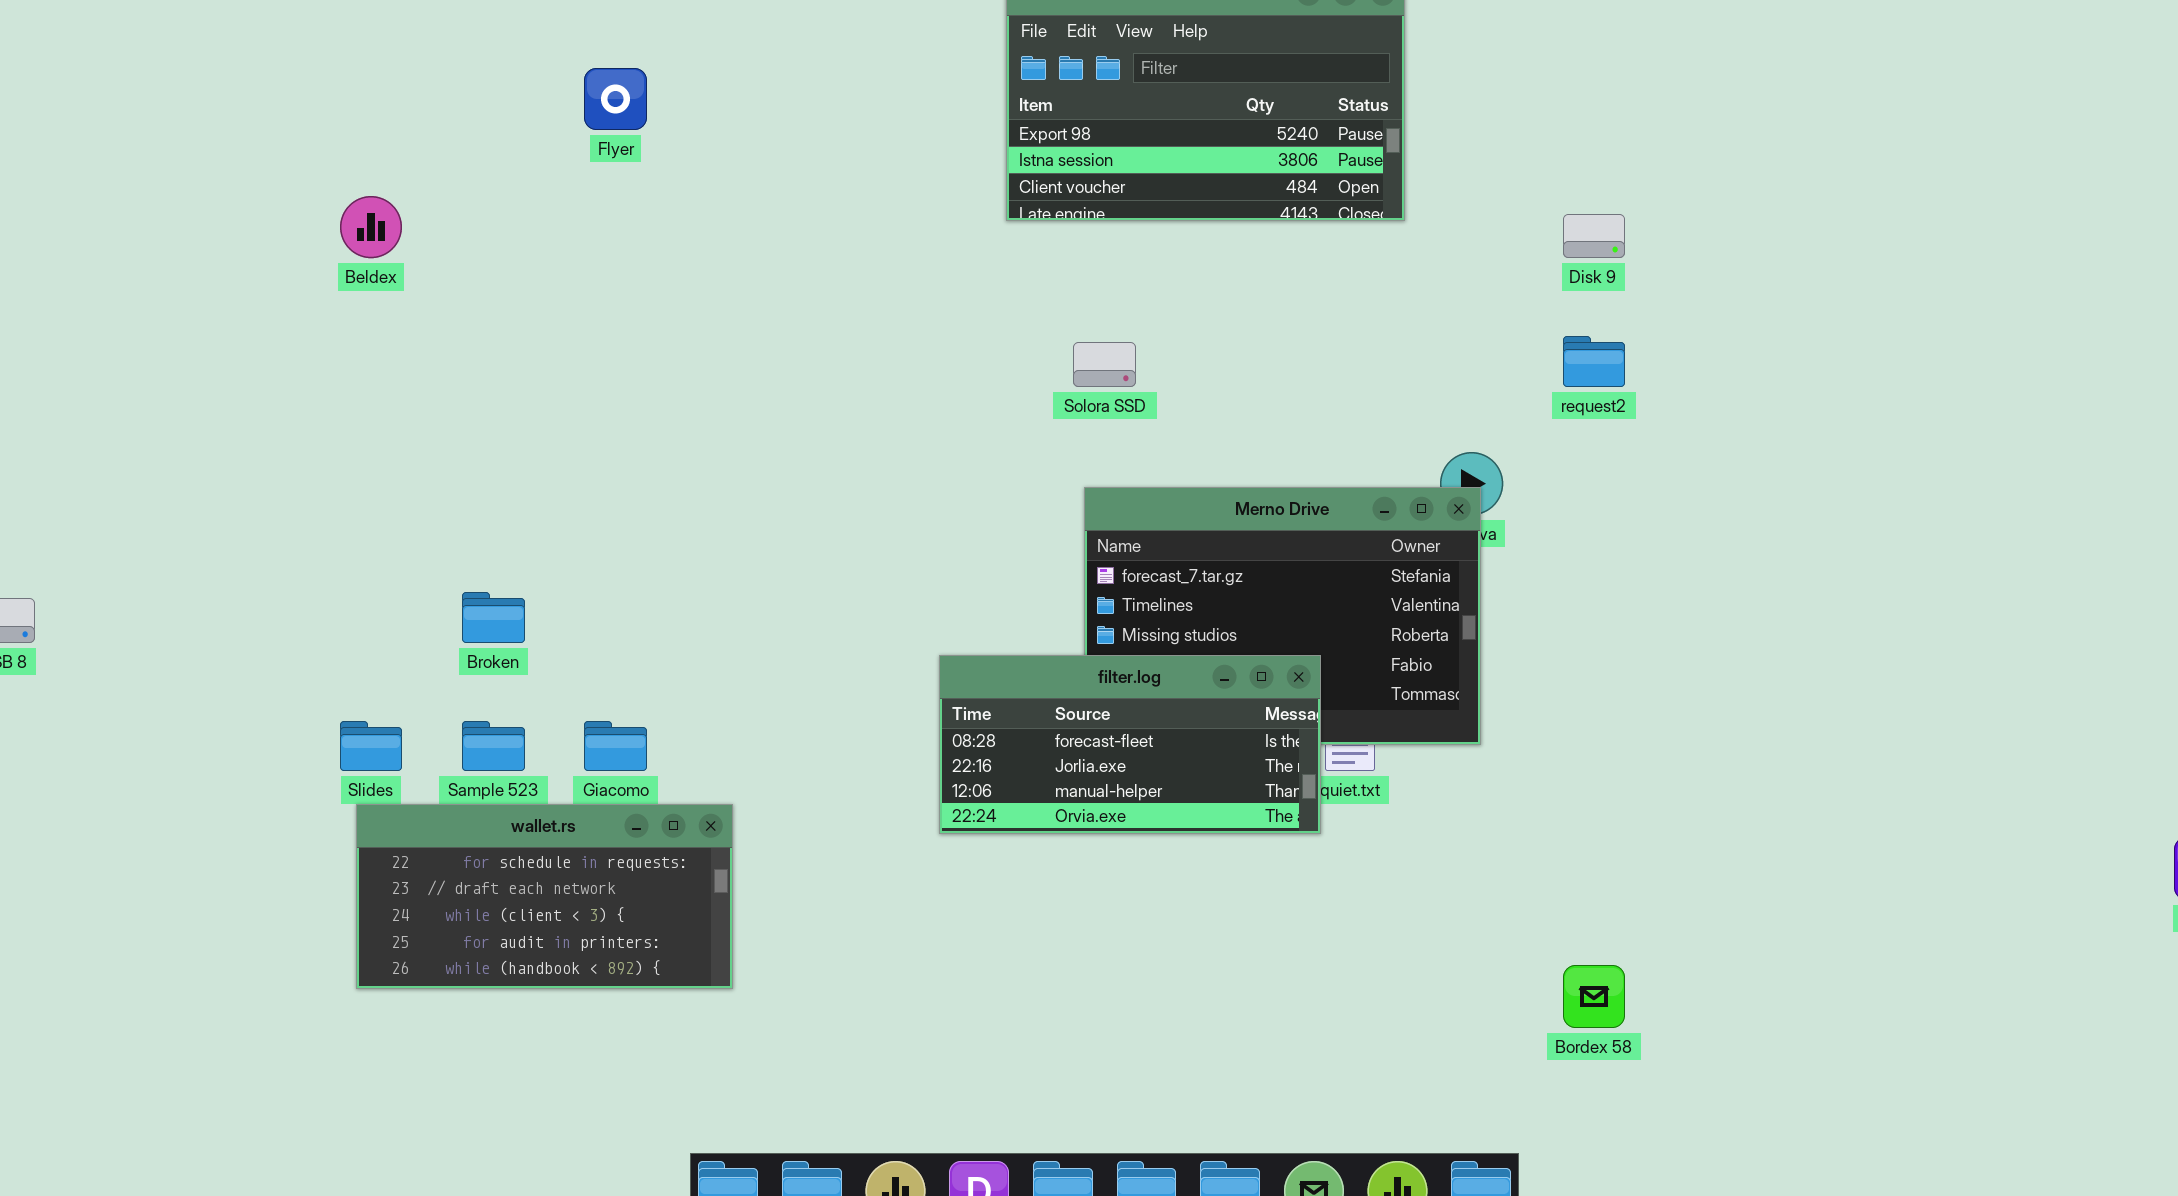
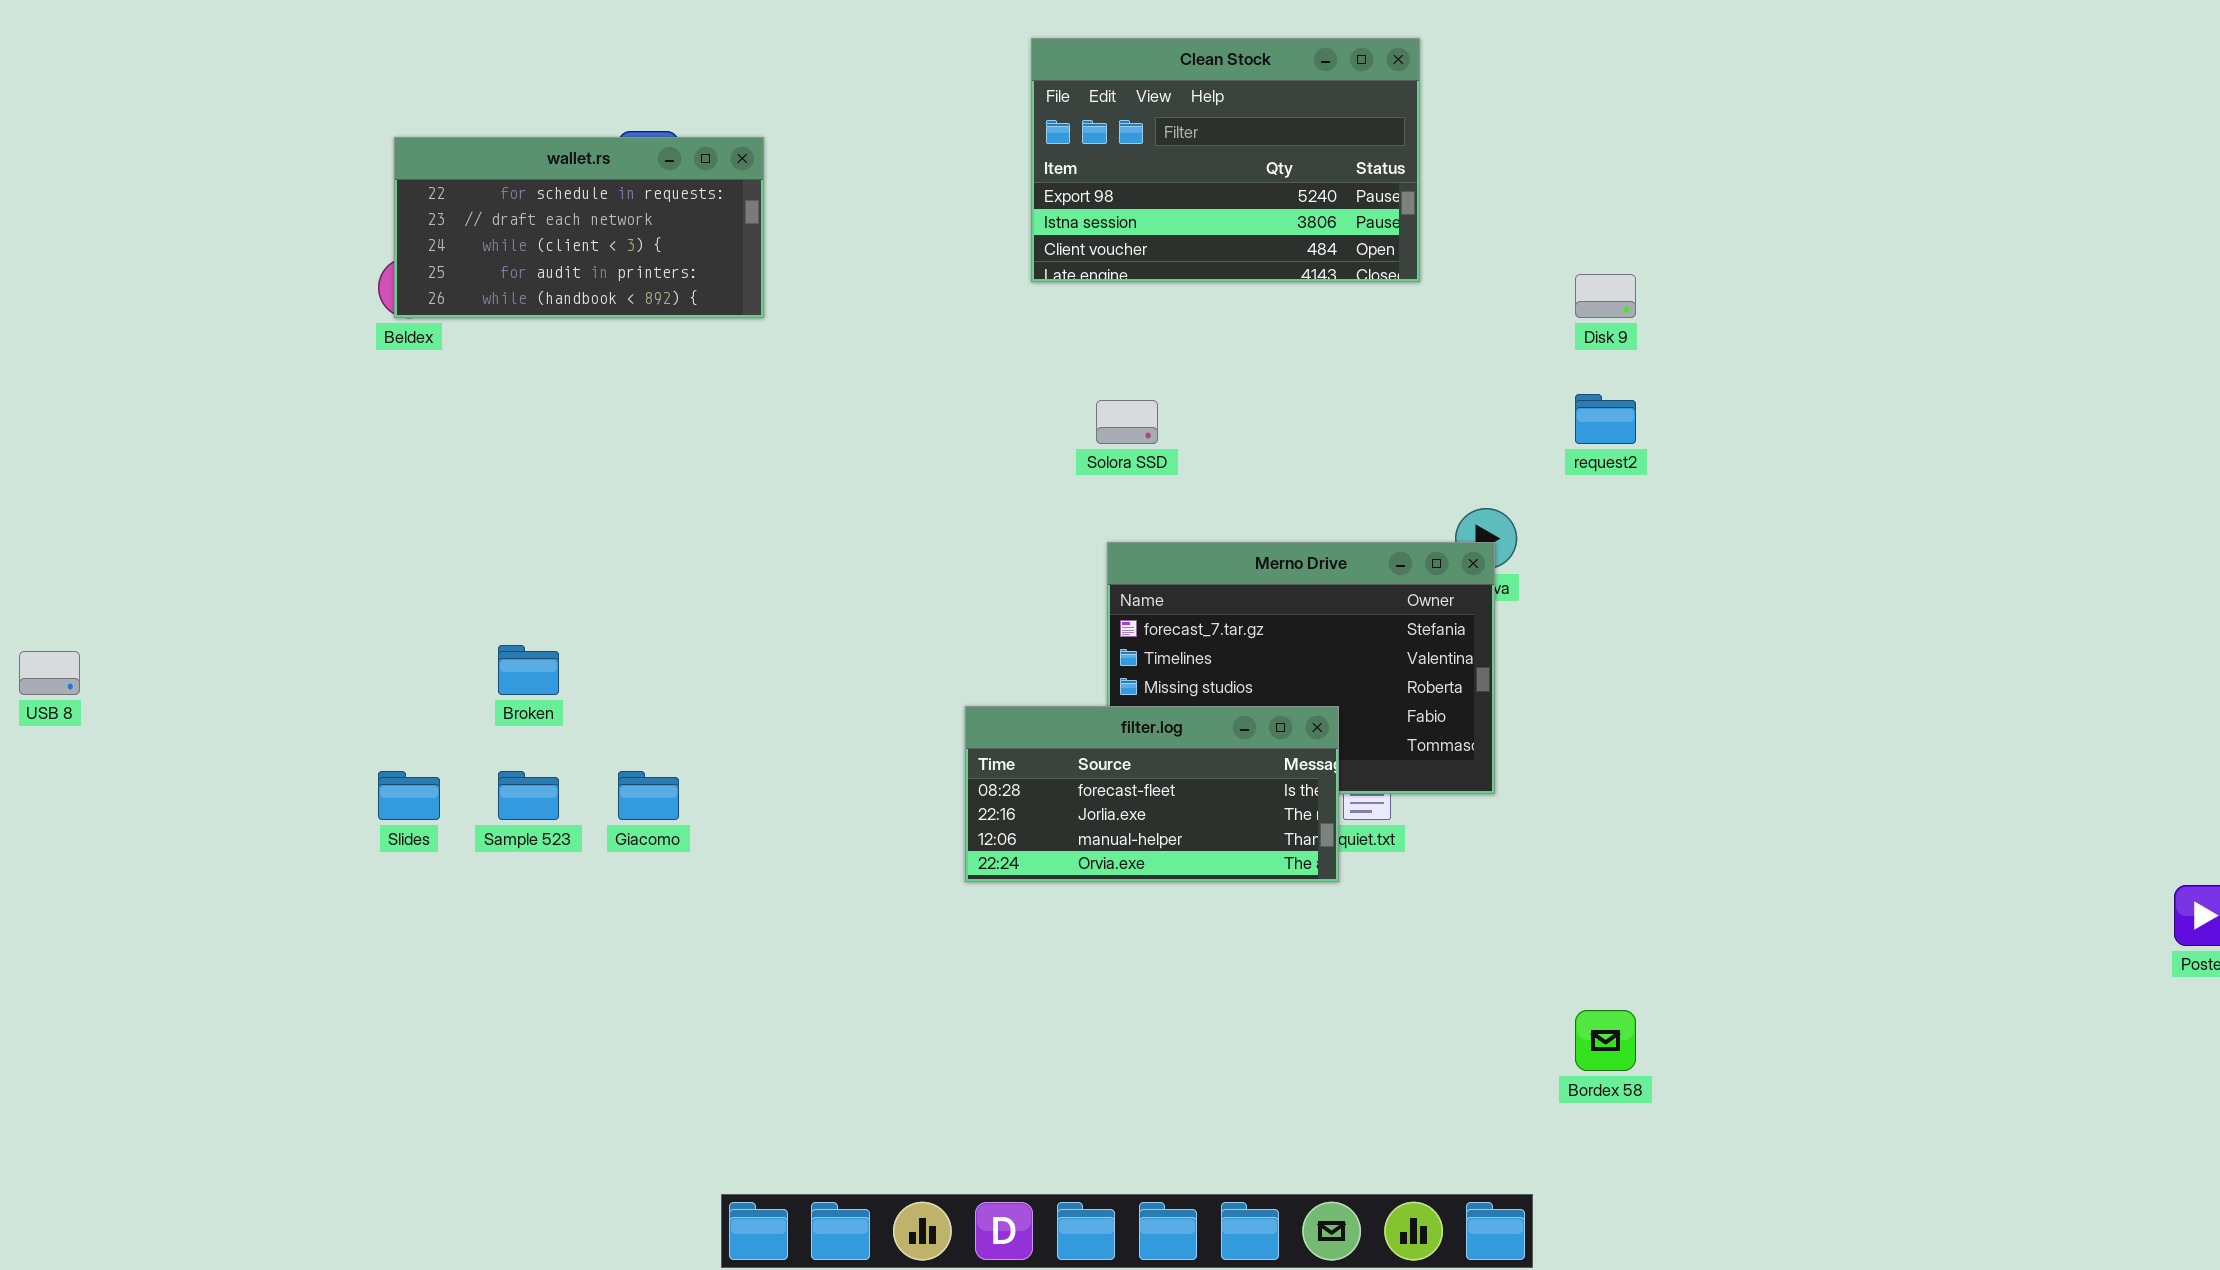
wallet.rs: [356,804,733,989] -> [394,137,764,318], moved

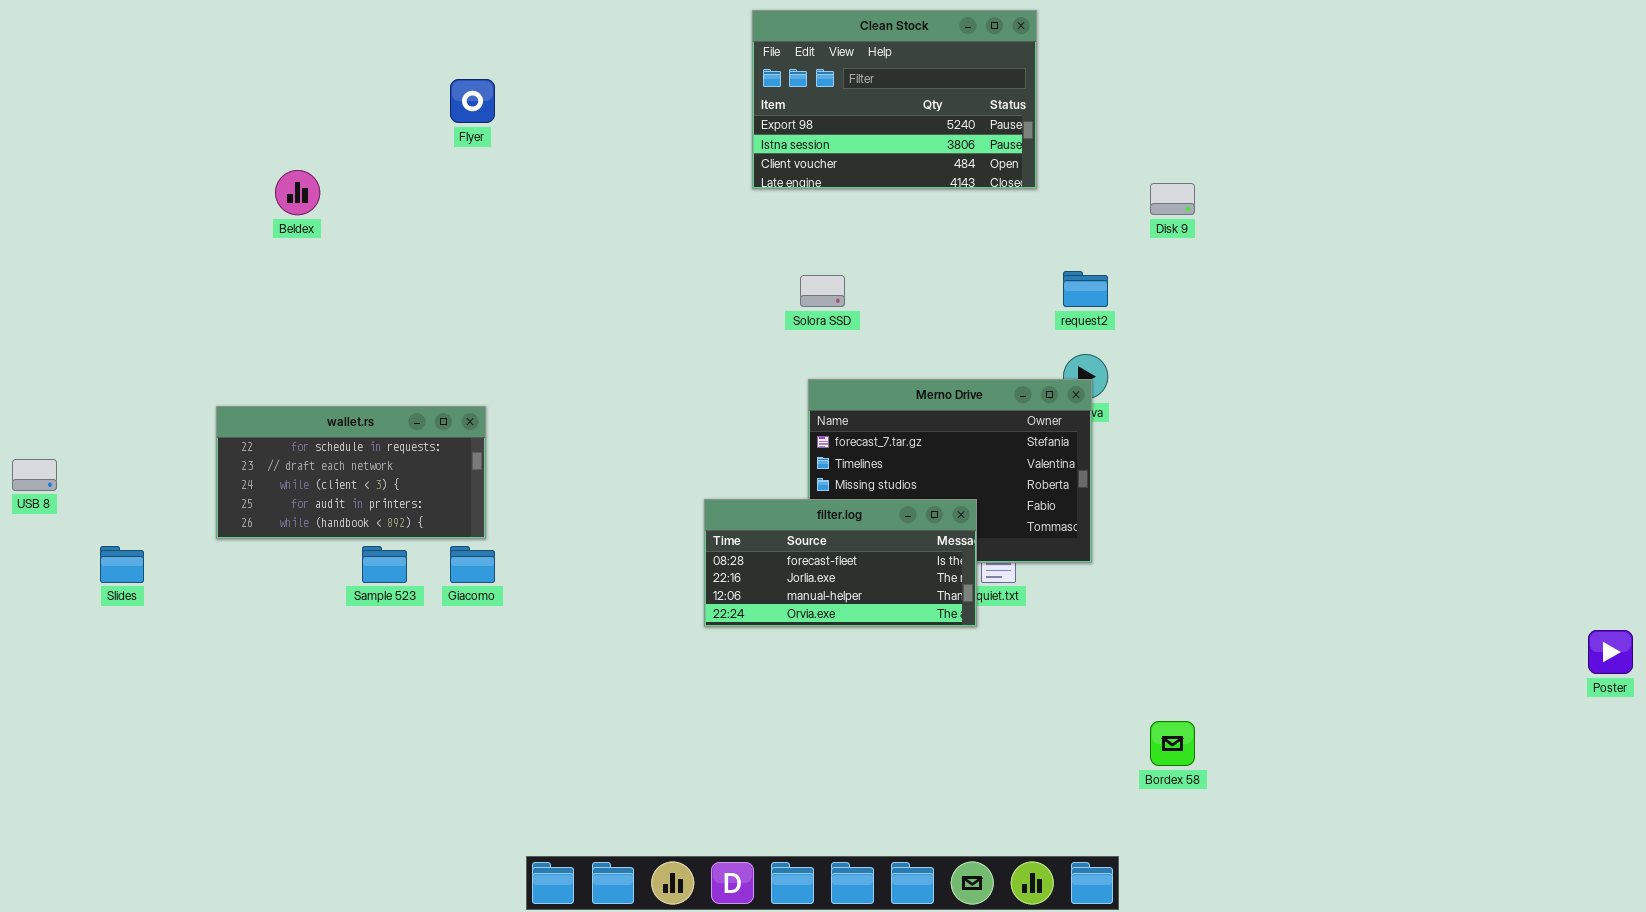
wallet.rs: [394,137,764,318] -> [216,406,486,539], moved
request2: [1575,394,1636,444] -> [1063,271,1108,307], moved
Slides: [378,771,440,820] -> [100,546,144,583], moved

